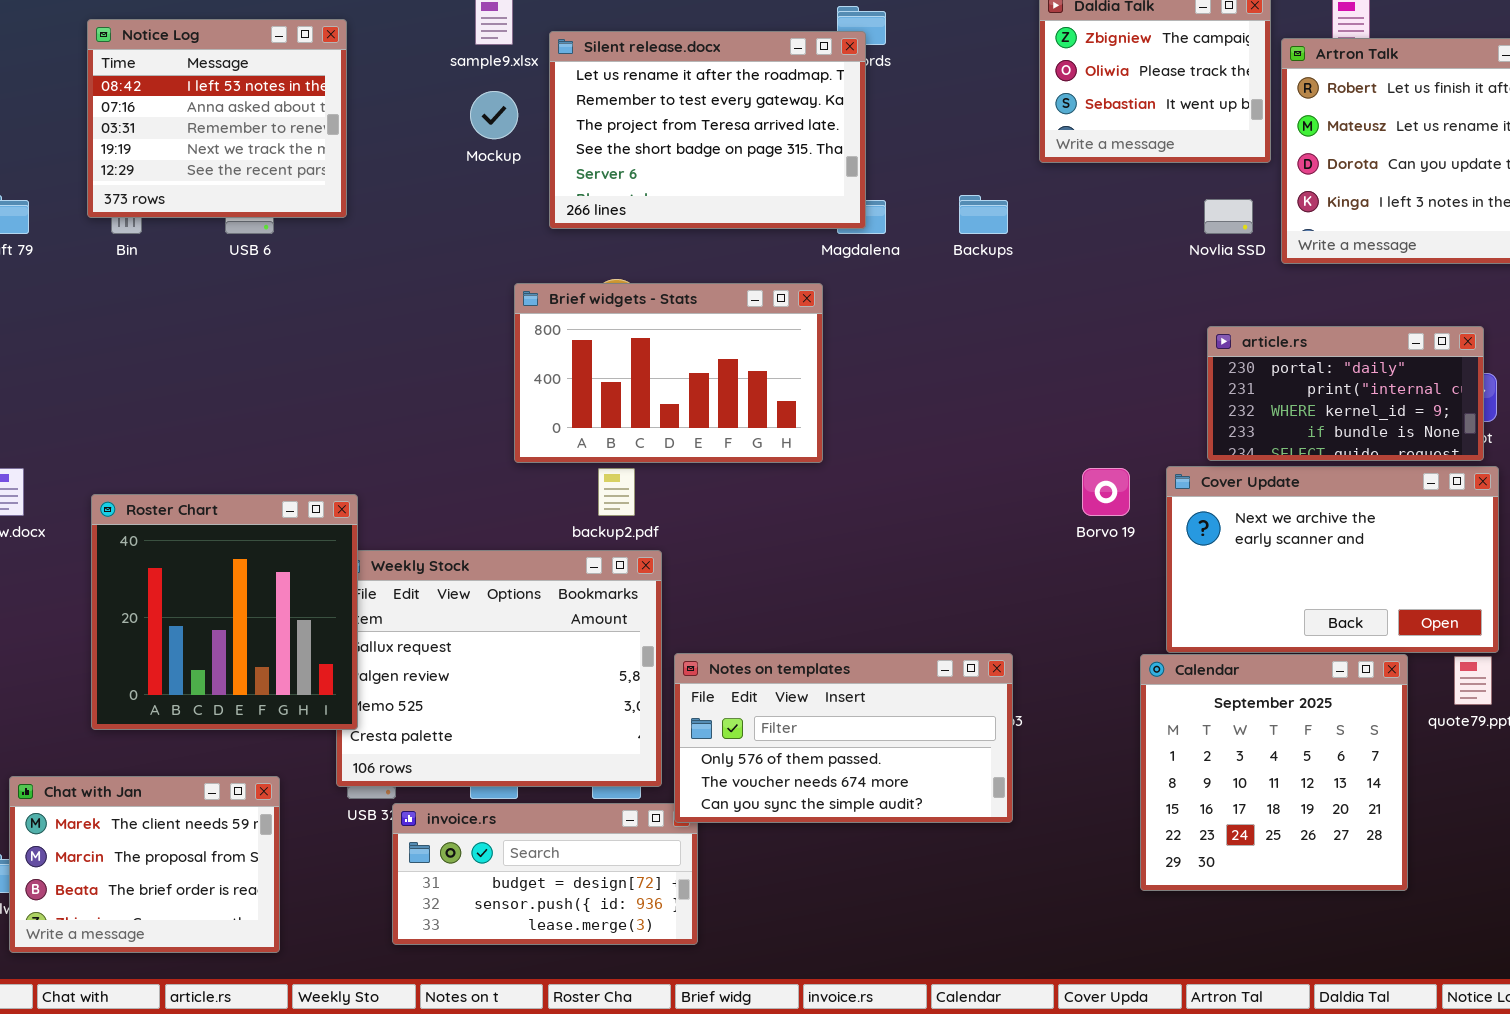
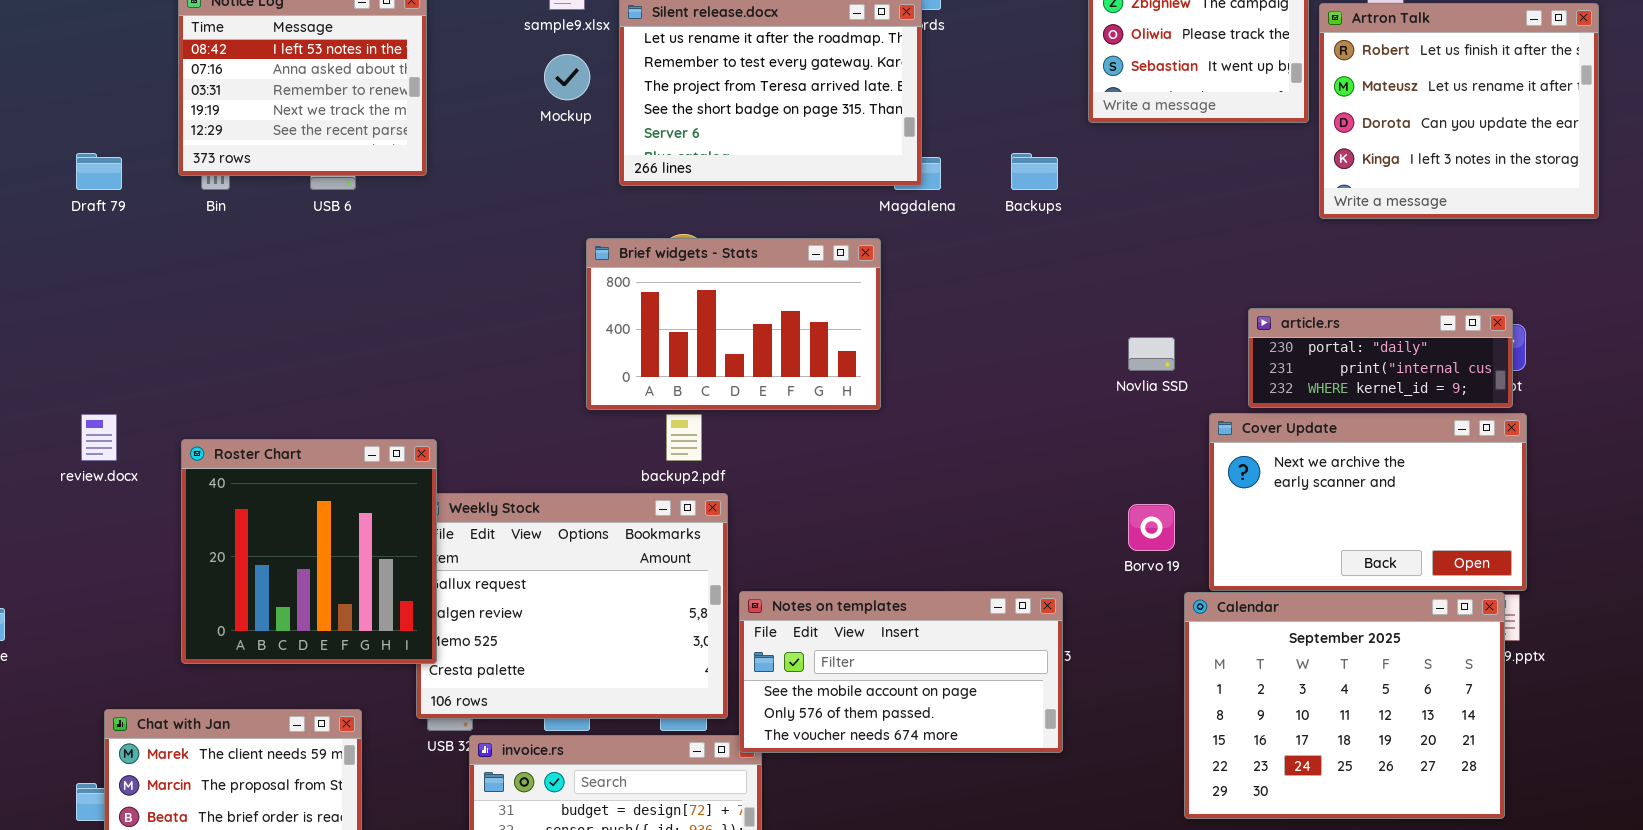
Novlia SSD: [1204,199,1253,234] -> [1128,337,1175,371], moved
article.rs: [1207,326,1484,461] -> [1248,308,1513,408], resized
Borvo 19: [1082,468,1130,516] -> [1128,504,1175,551], moved
Notes on templates: [674,653,1013,823] -> [739,591,1063,753], scrolled up 1 row
Calendar: [1140,654,1408,891] -> [1184,592,1505,819], resized

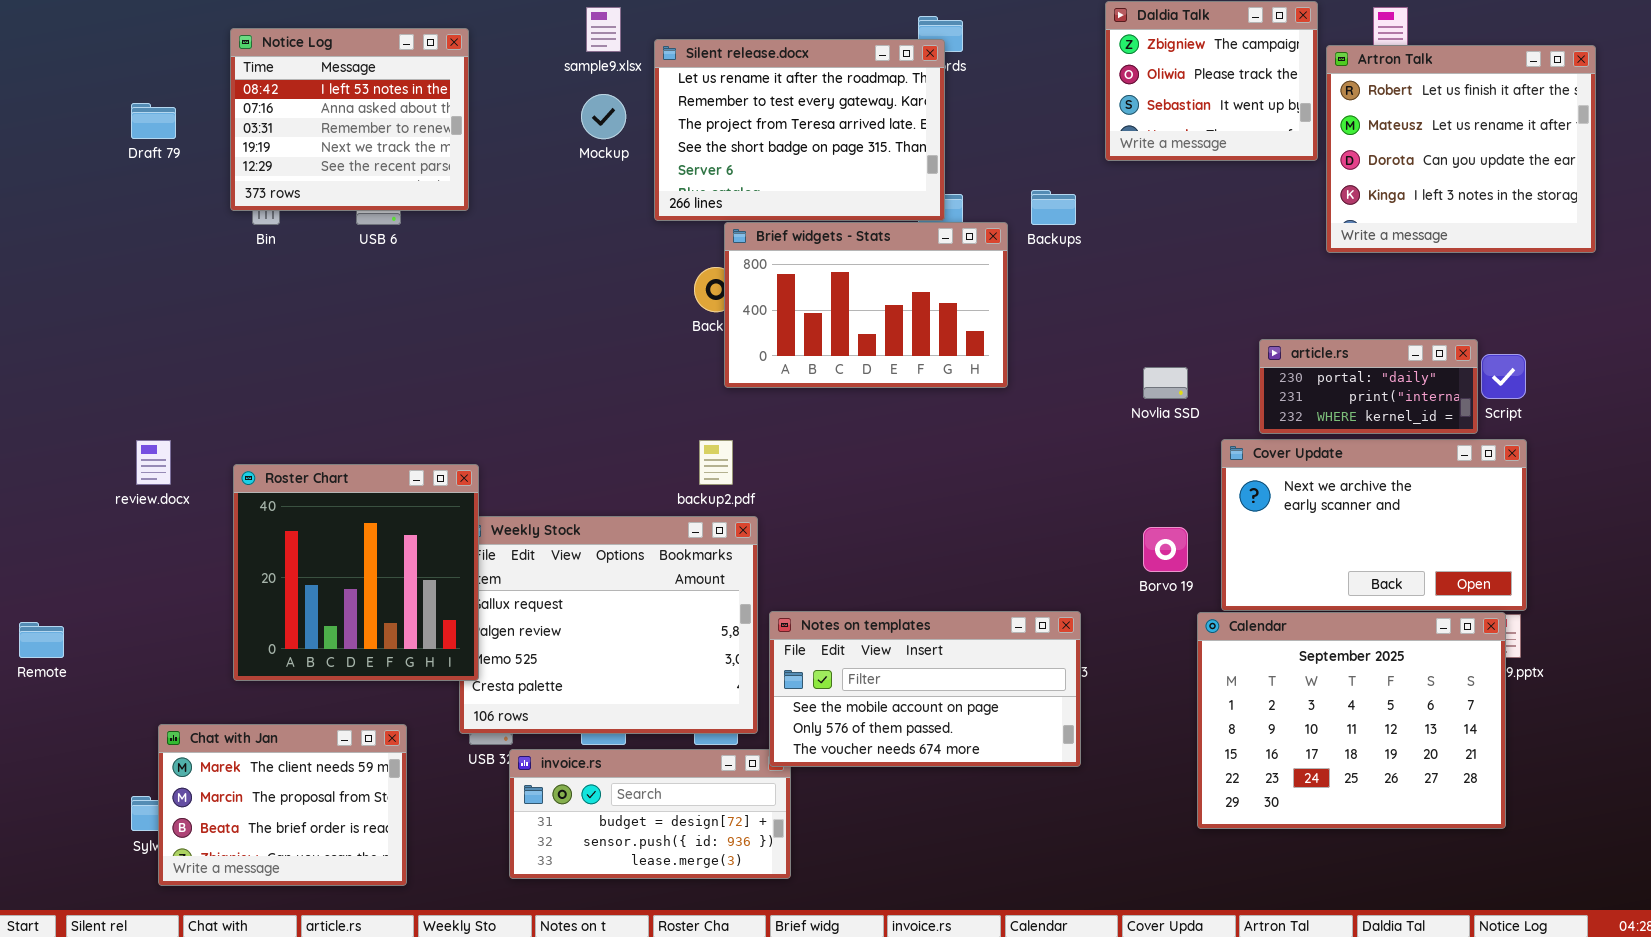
Draft 79: [76,153,122,190] -> [131,103,176,139], moved
Brief widgets - Stats: [586,238,881,410] -> [724,222,1008,388], moved
article.rs: [1248,308,1513,408] -> [1259,339,1478,434], resized

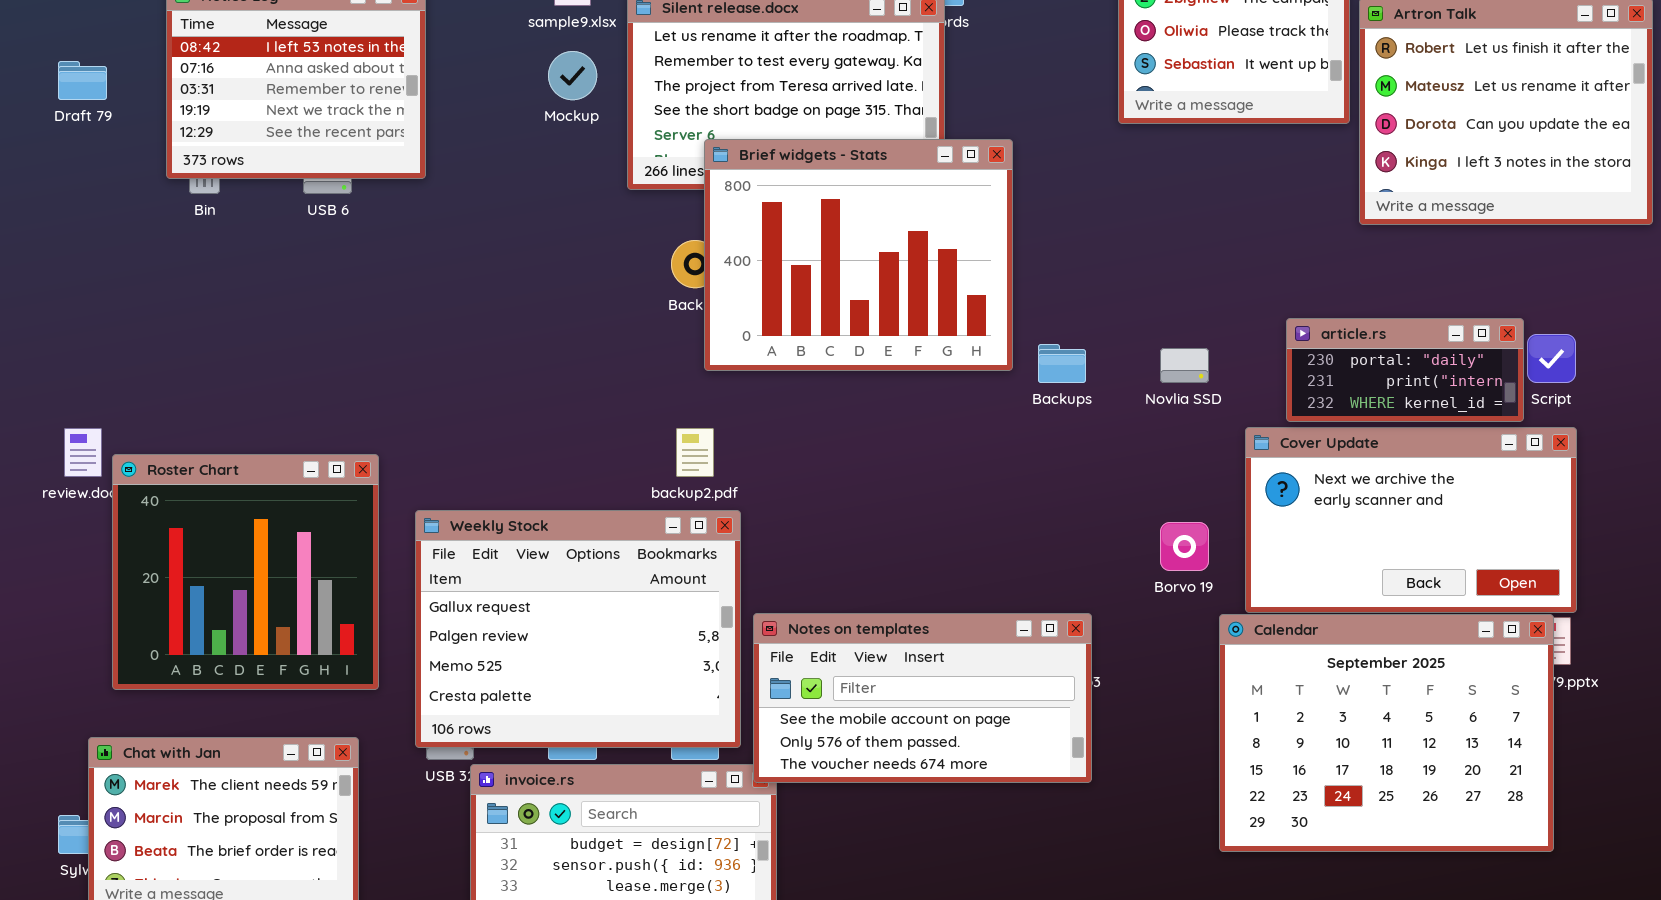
Backups: [1031,190,1076,225] -> [1038,344,1086,383], moved
Brief widgets - Stats: [724,222,1008,388] -> [704,139,1013,371], resized
Roster Chart: [233,464,479,681] -> [112,454,379,690], moved

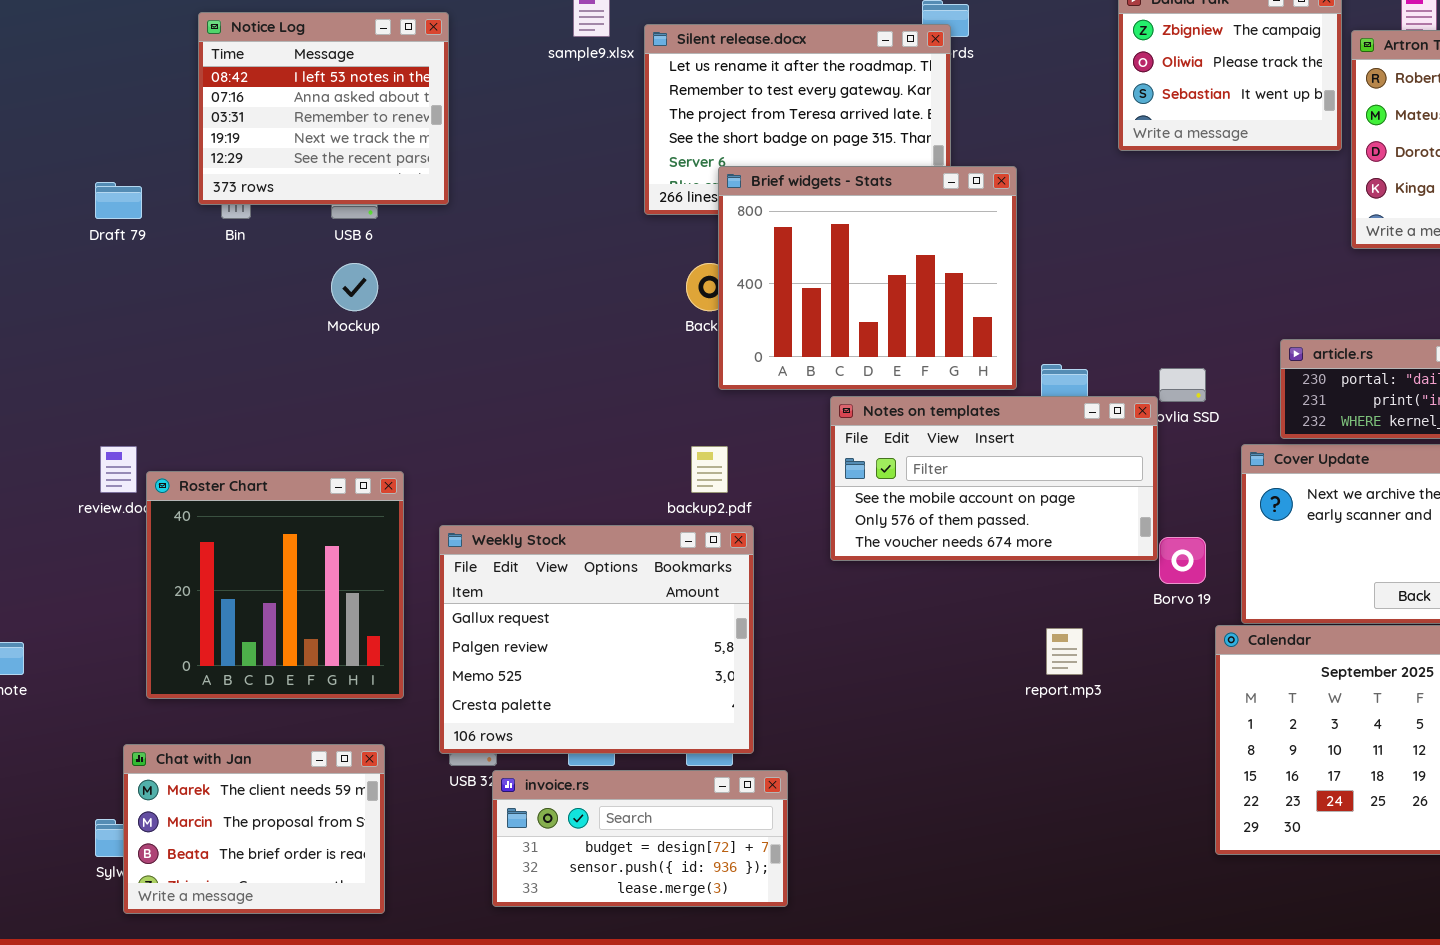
Mockup: [548,51,597,100] -> [331,263,378,311], moved
Draft 79: [58,61,107,100] -> [95,182,142,219], moved
Notes on templates: [753,613,1092,783] -> [830,396,1158,561], moved

